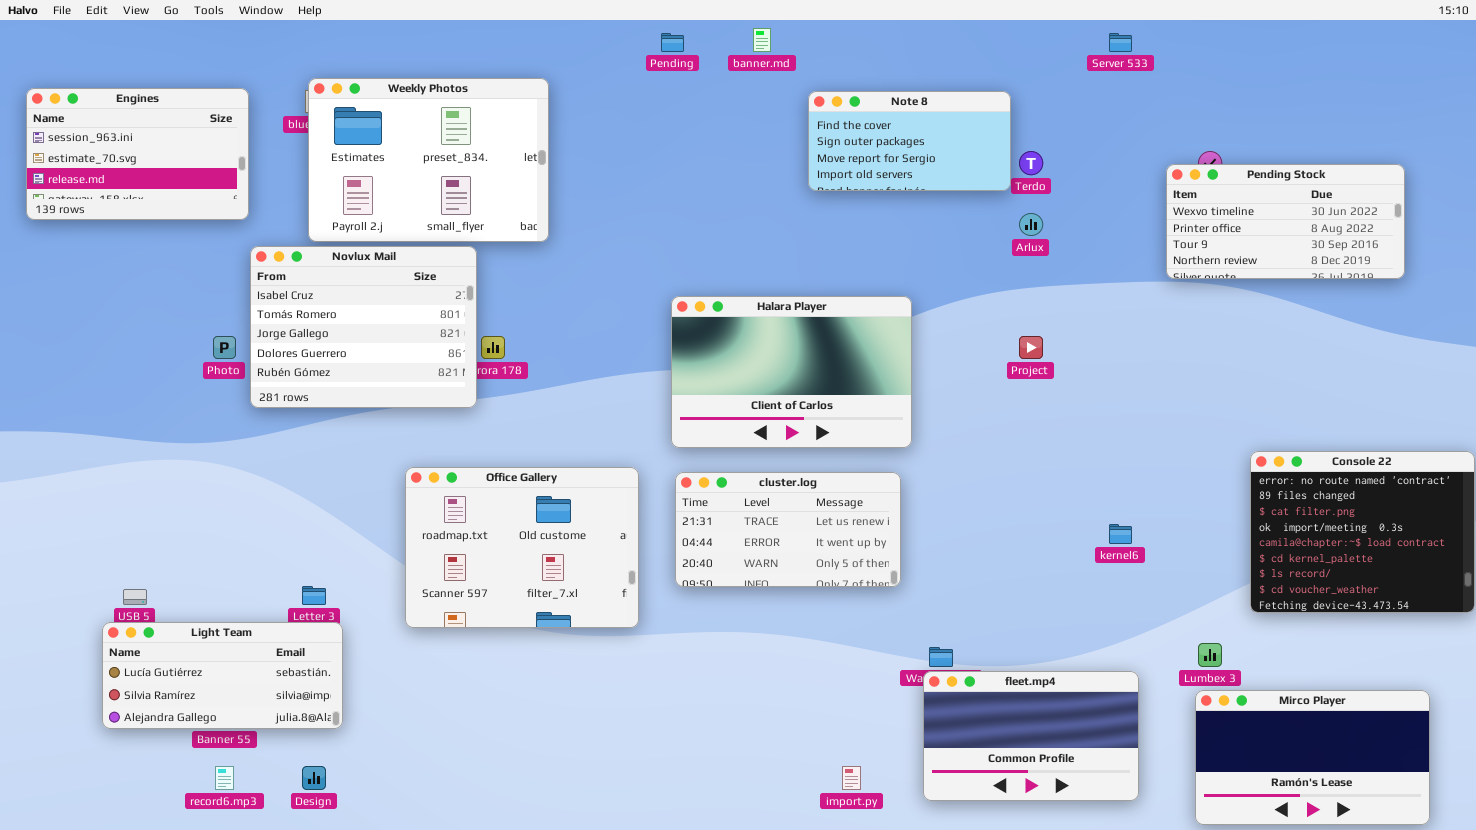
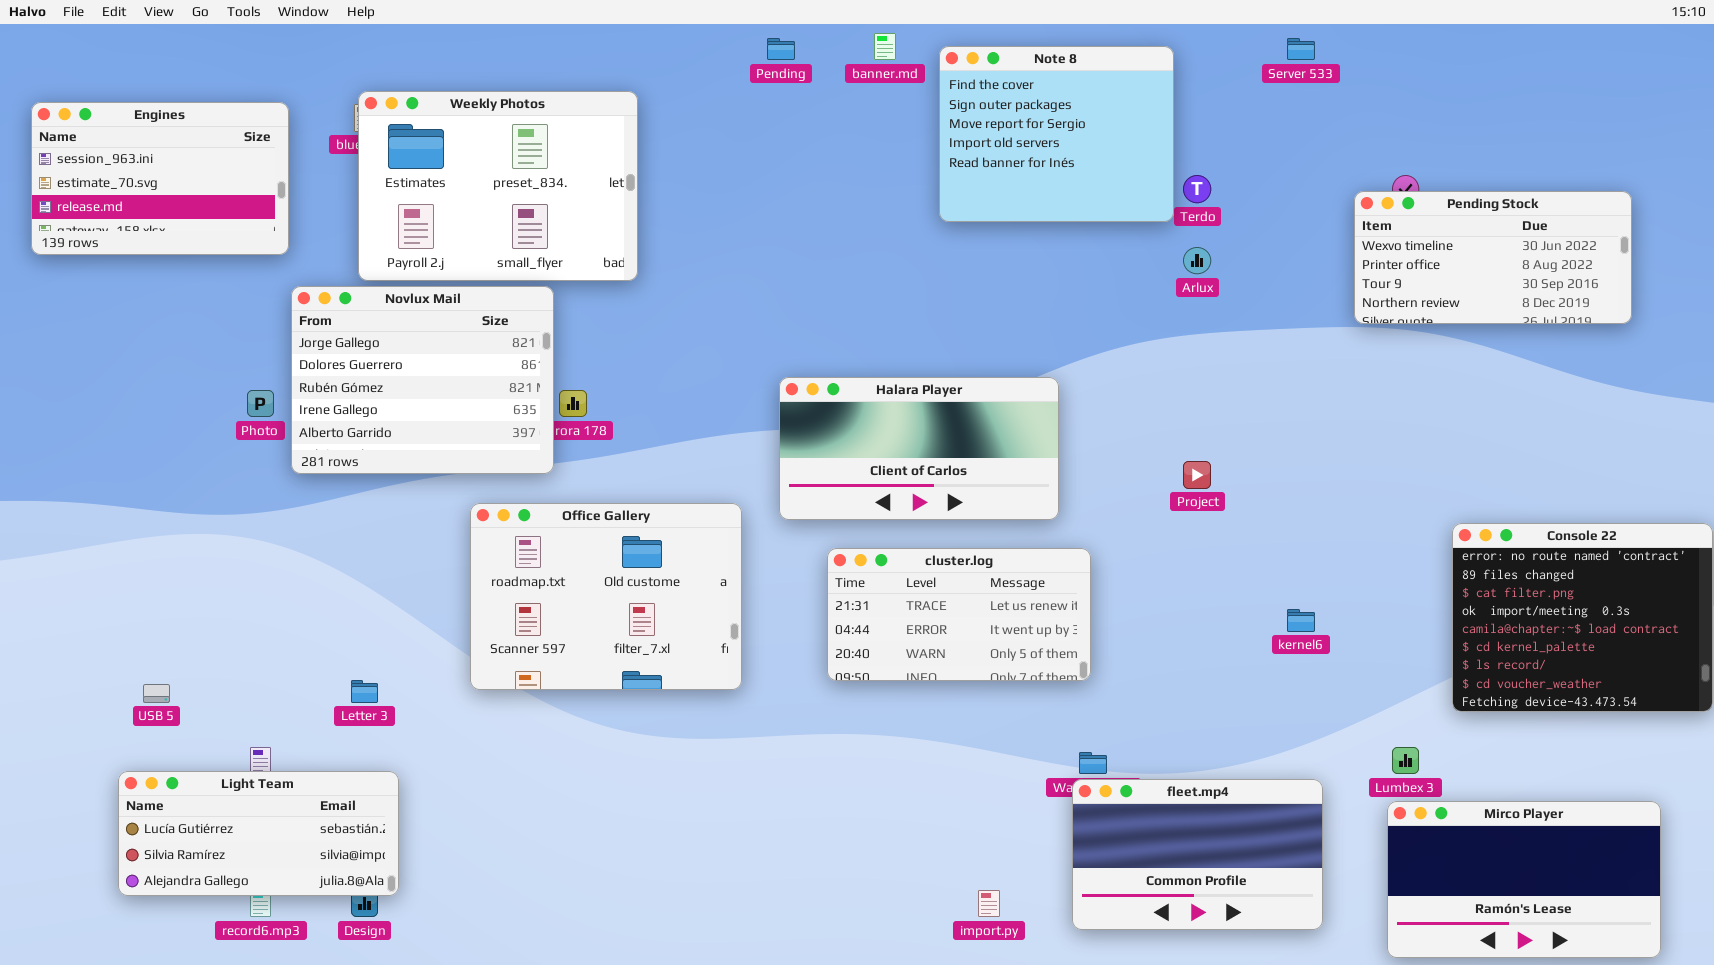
Note 8: [808,91,1011,191] -> [939,46,1174,222], resized
Novlux Mail: [250,246,477,408] -> [291,286,554,474], scrolled down 2 rows
Halara Player: [671,296,912,448] -> [779,377,1059,520], resized
Project: [1019,336,1043,359] -> [1183,461,1211,489], moved
Office Gallery: [405,467,639,628] -> [470,503,742,690], moved
cluster.log: [675,472,901,587] -> [827,548,1091,681], moved
Light Team: [102,622,343,729] -> [118,771,399,896], moved

